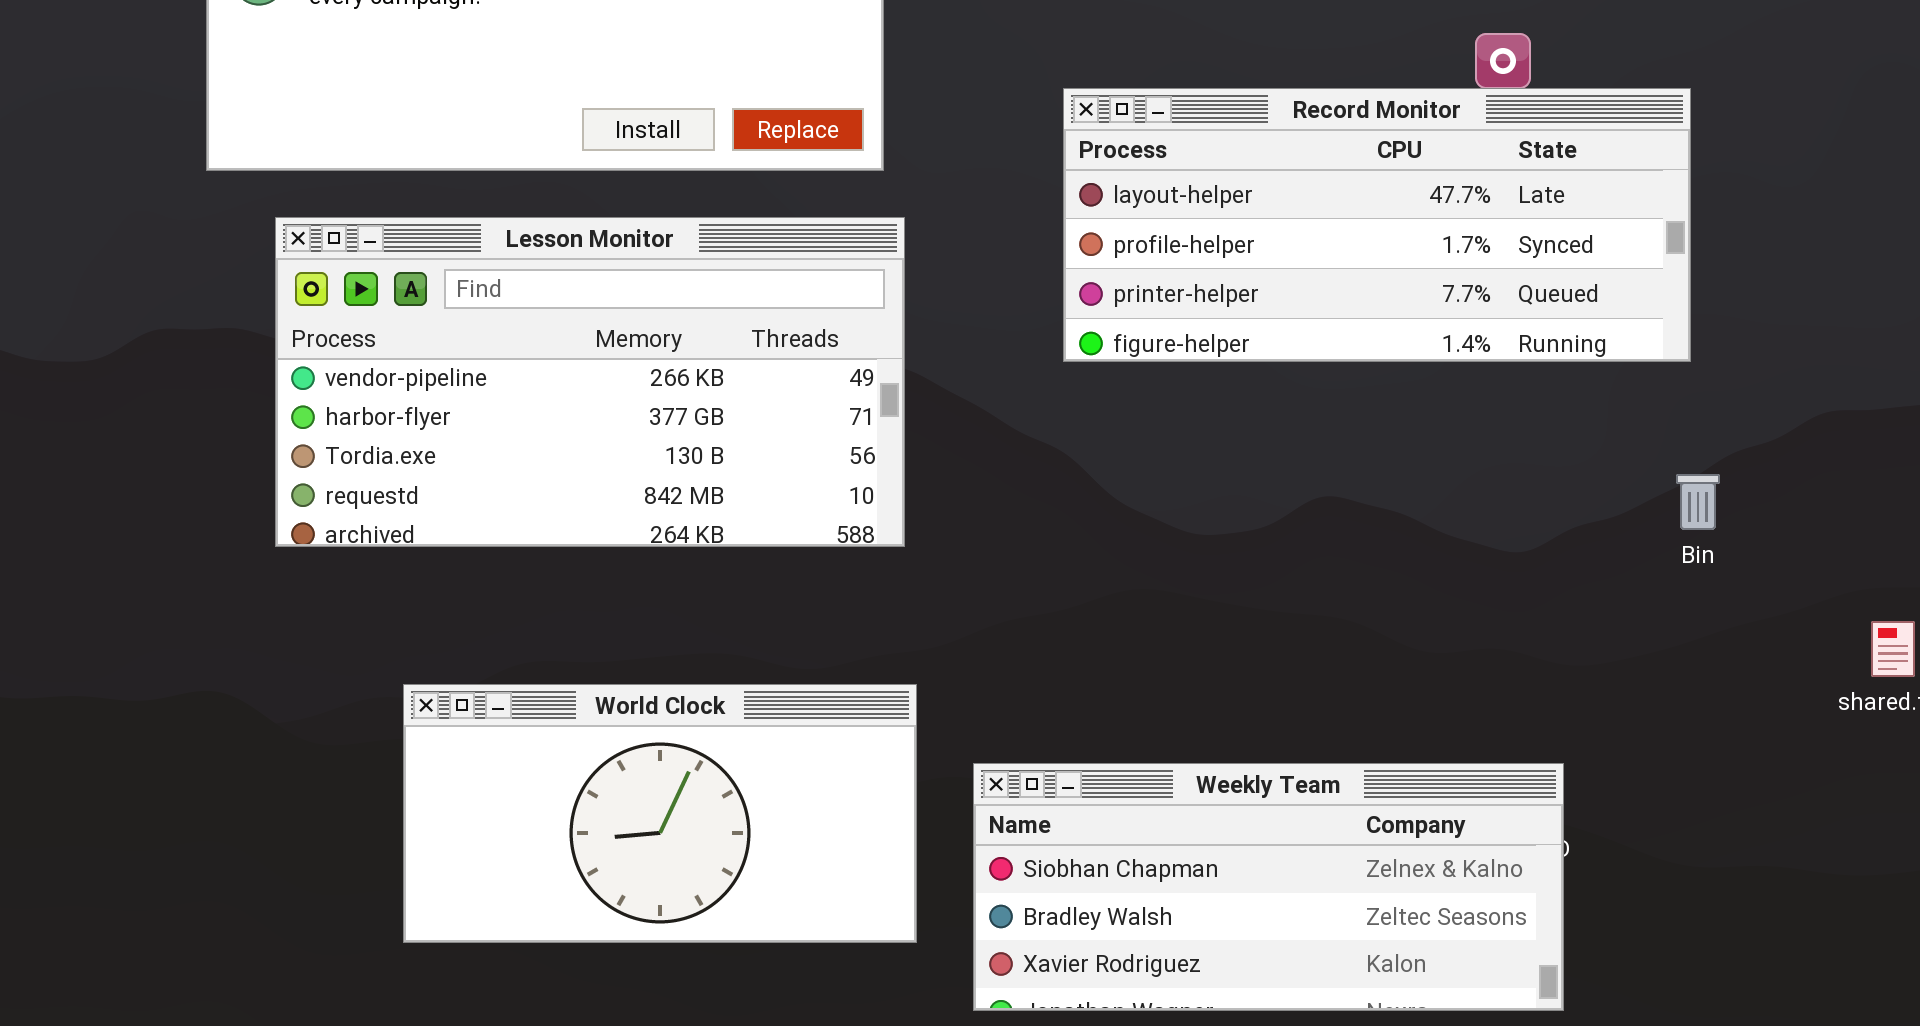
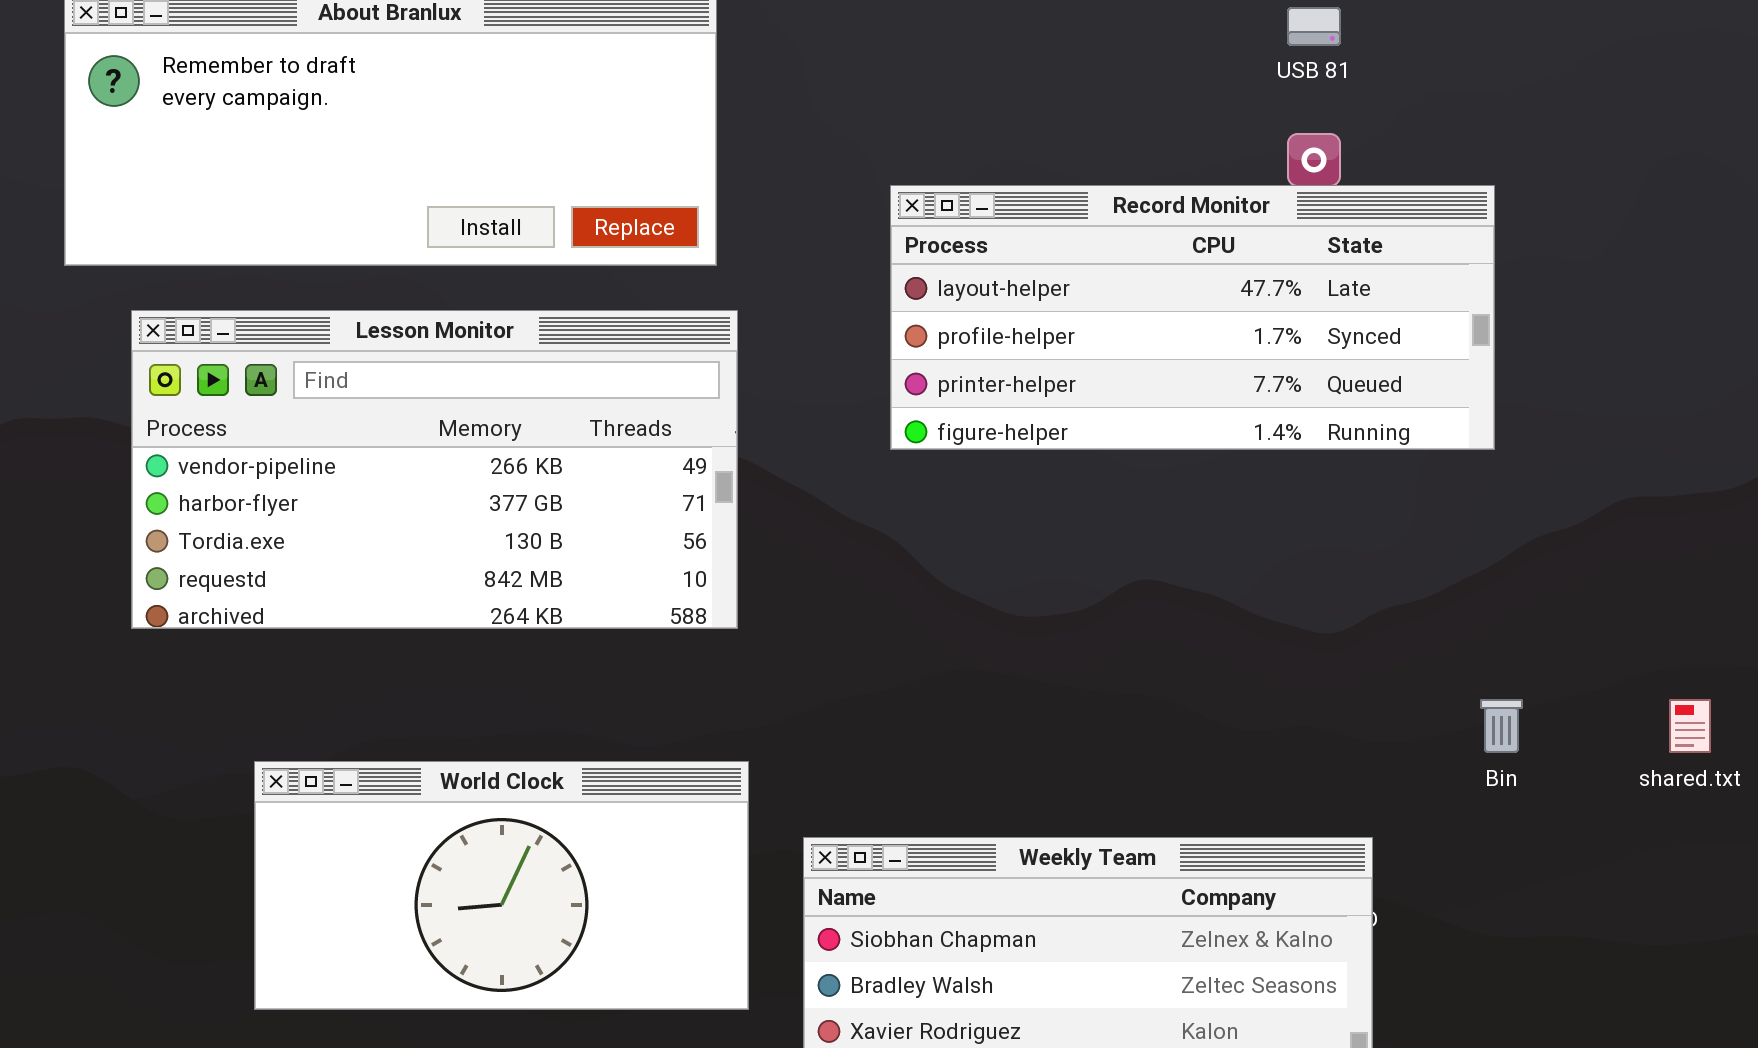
Bin: [1676,474,1720,530] -> [1480,699,1523,753], moved

